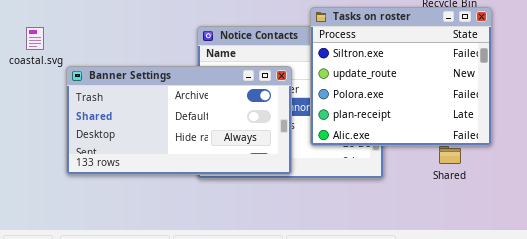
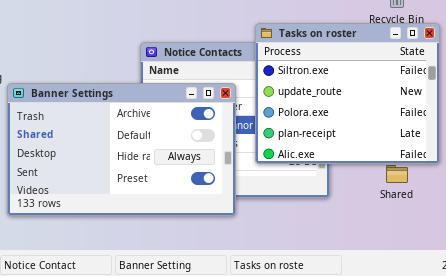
Banner Settings: [66,66,292,175] -> [7,83,236,216], resized

